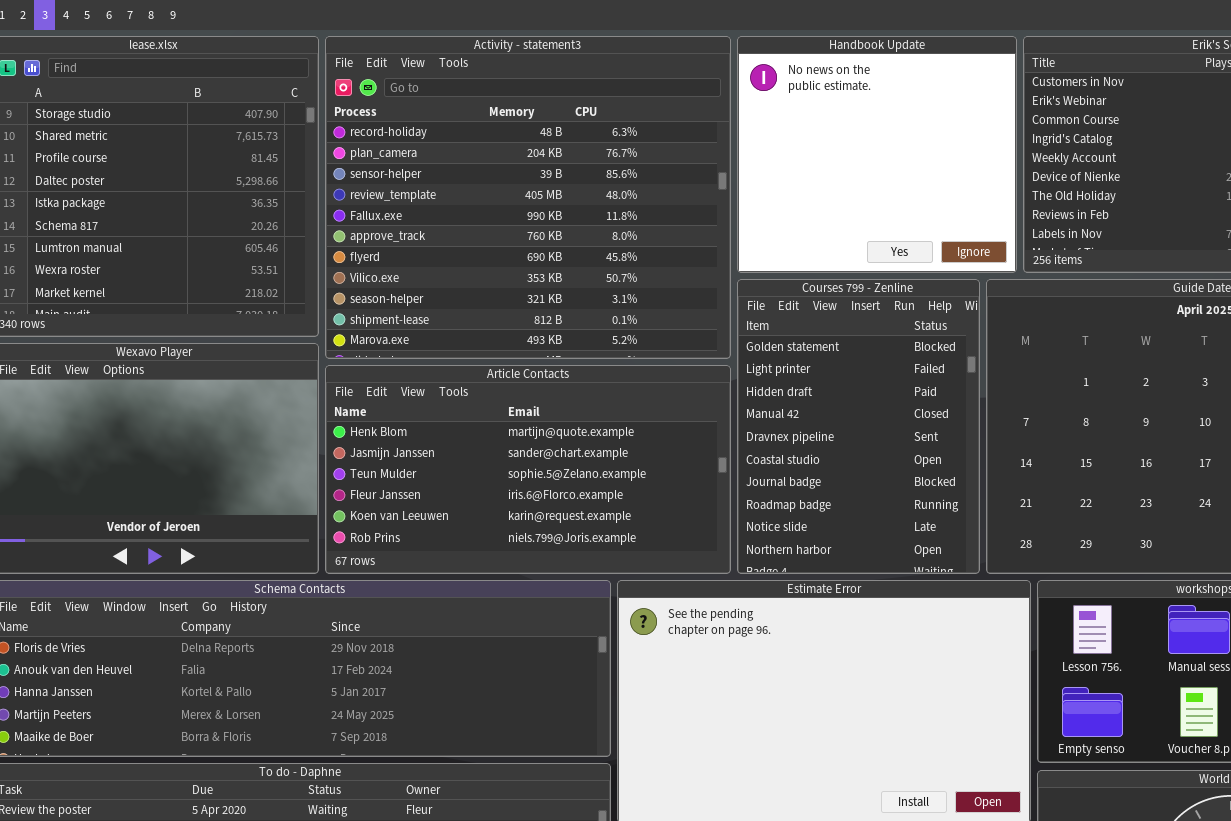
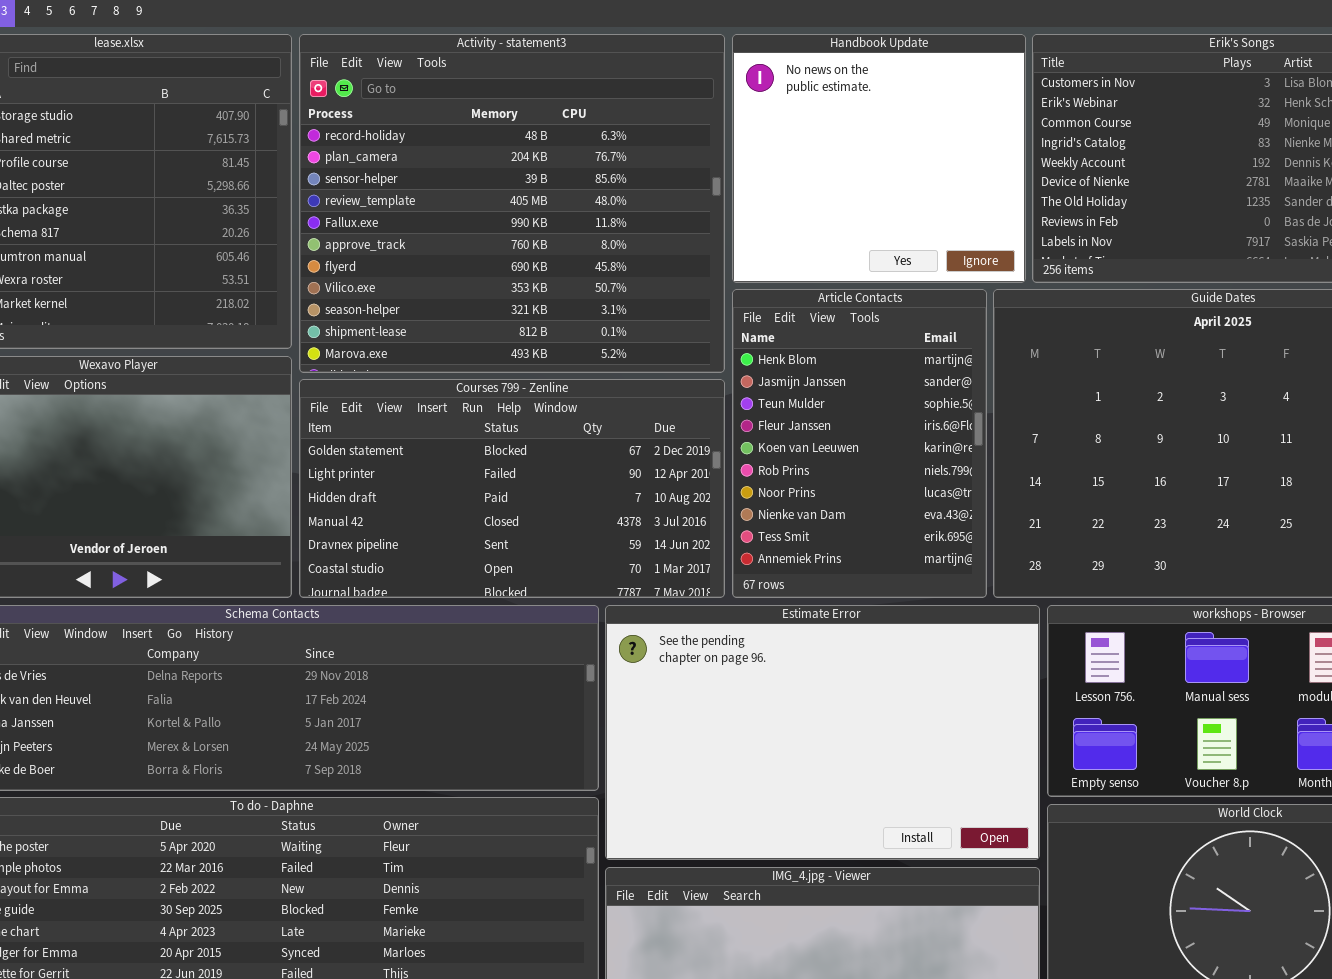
Courses 799 - Zenline: [737,279,980,574] -> [299,379,725,598], moved, resized
Article Contacts: [325,365,731,574] -> [732,289,987,598], moved, resized

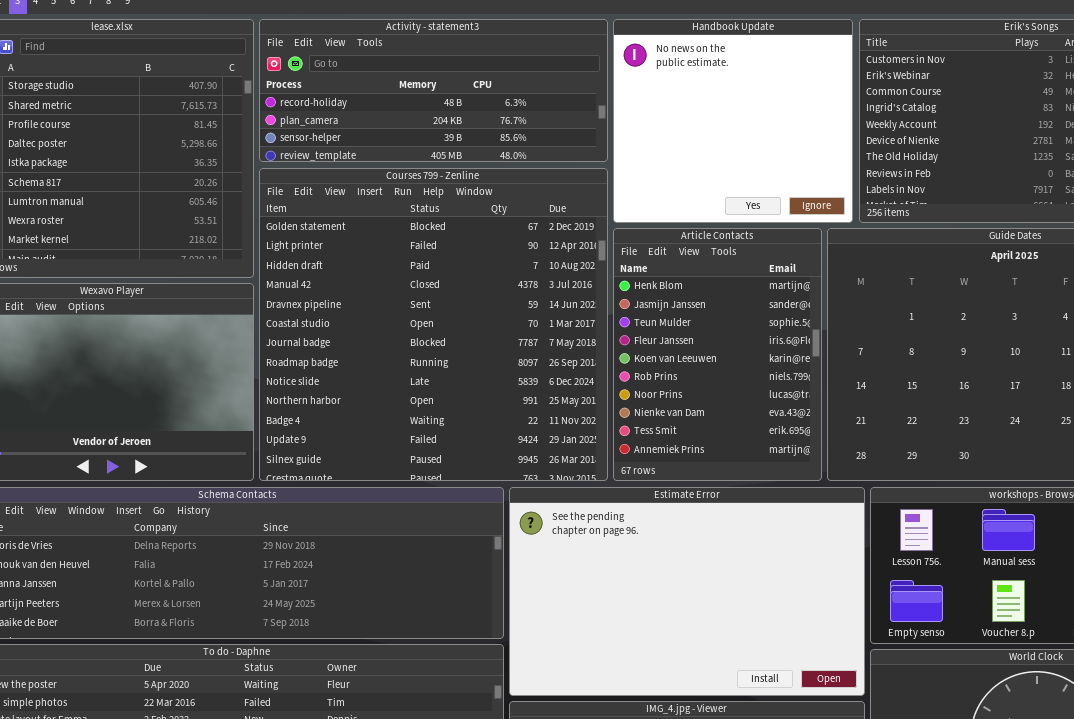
Activity - statement3: [299,34,725,373] -> [259,19,608,162], resized
Courses 799 - Zenline: [299,379,725,598] -> [259,168,608,481], resized

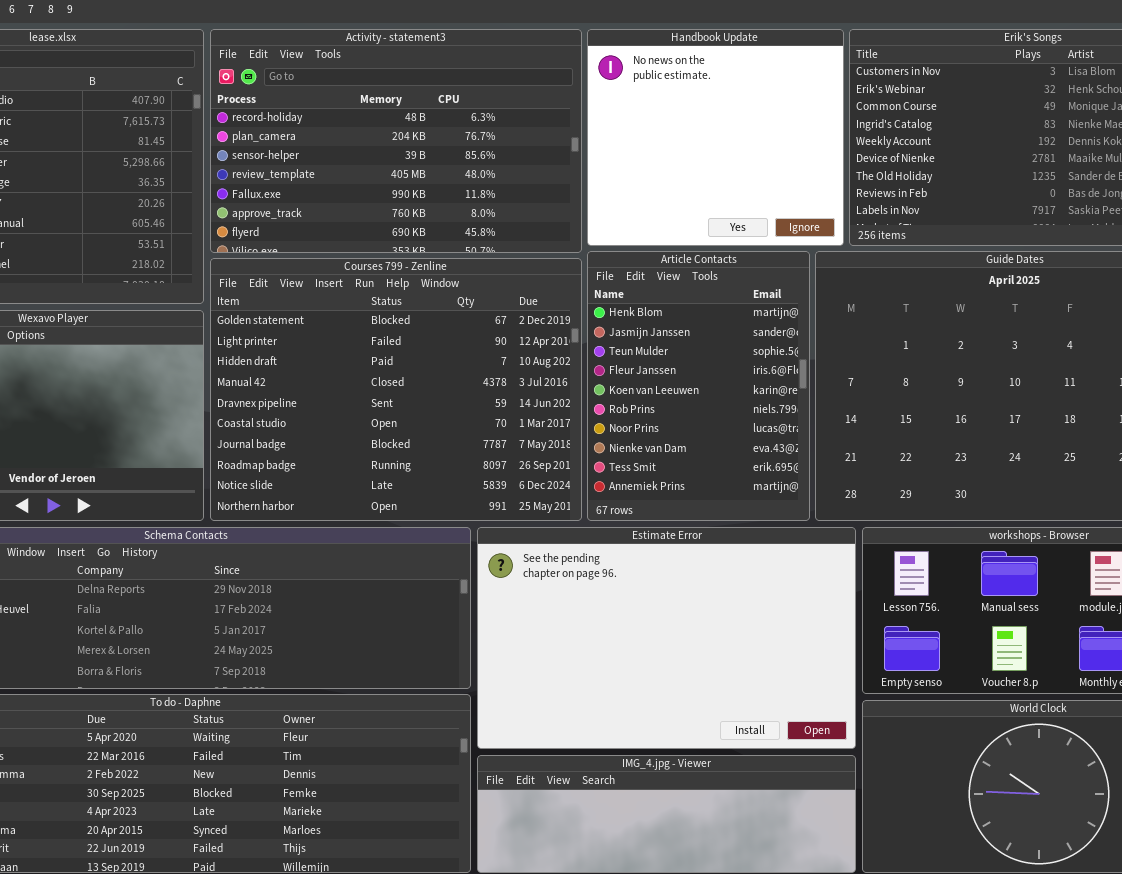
Activity - statement3: [259,19,608,162] -> [210,29,582,253], resized
Courses 799 - Zenline: [259,168,608,481] -> [210,258,582,521], resized

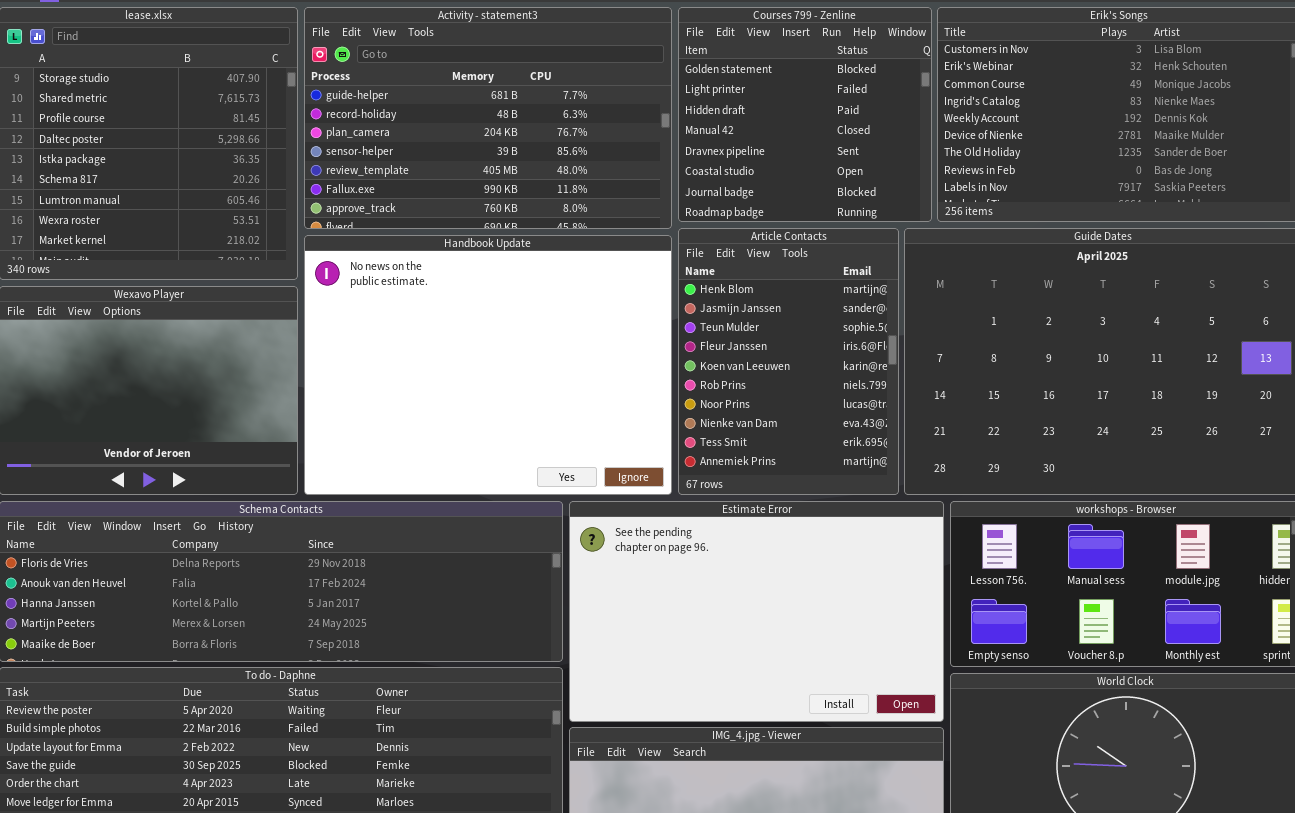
Activity - statement3: [210,29,582,253] -> [304,7,672,229], scrolled up 1 row
Handbook Update: [587,29,844,246] -> [304,235,672,495], moved, resized
Courses 799 - Zenline: [210,258,582,521] -> [678,7,932,222], moved, resized

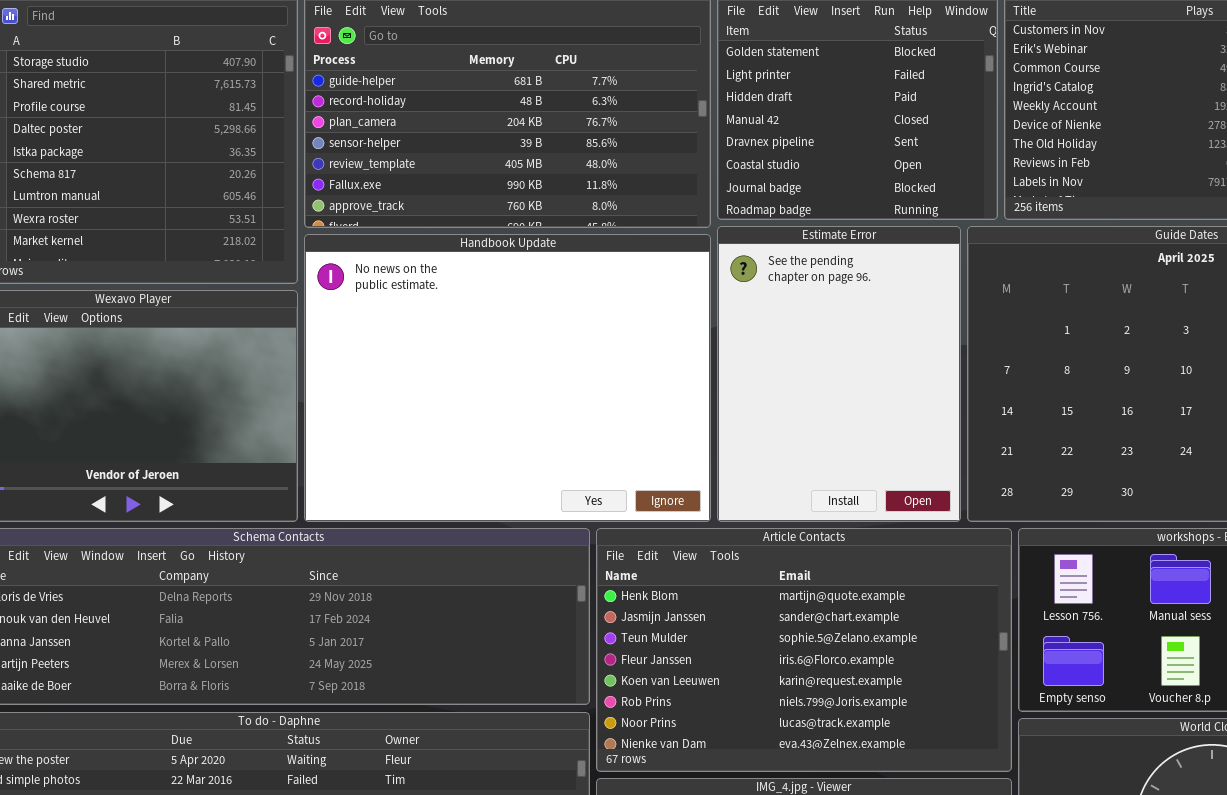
Article Contacts: [678,228,899,495] -> [596,528,1012,772], moved, resized
Estimate Error: [569,501,944,722] -> [717,226,961,522], moved, resized

